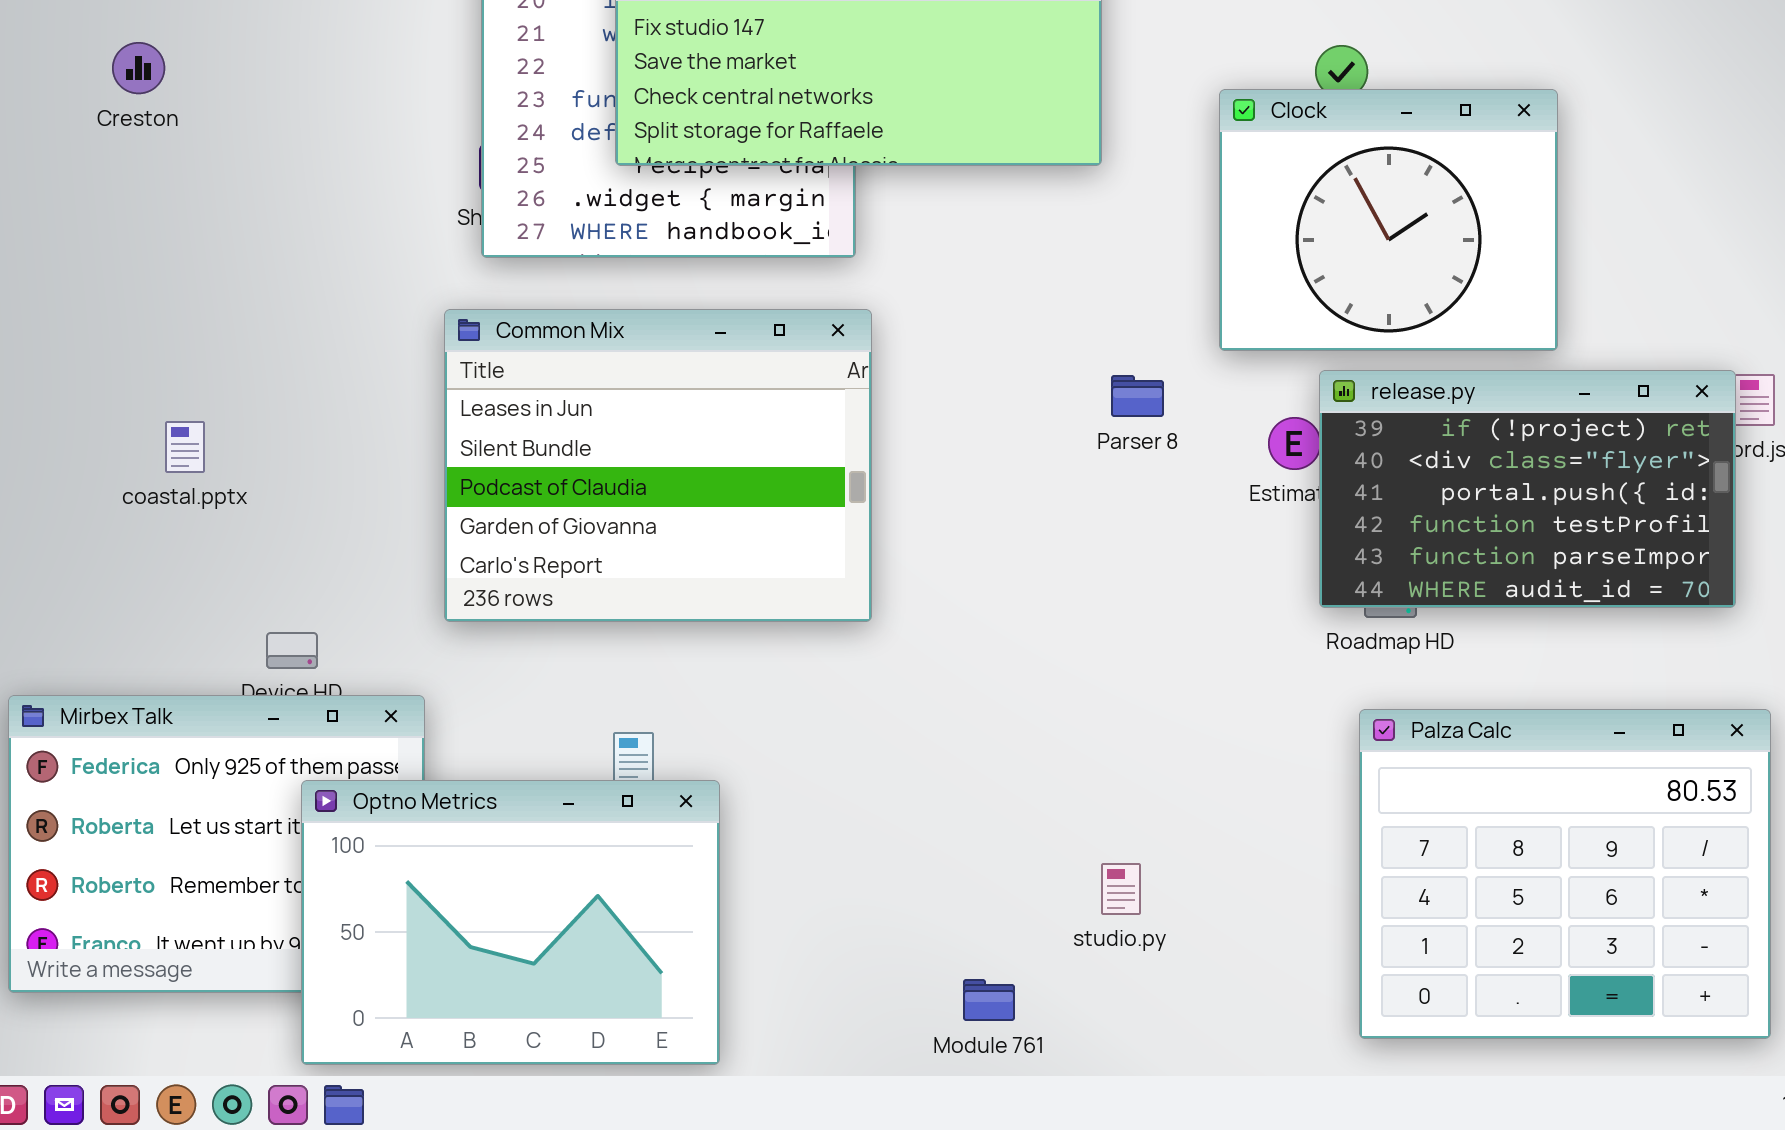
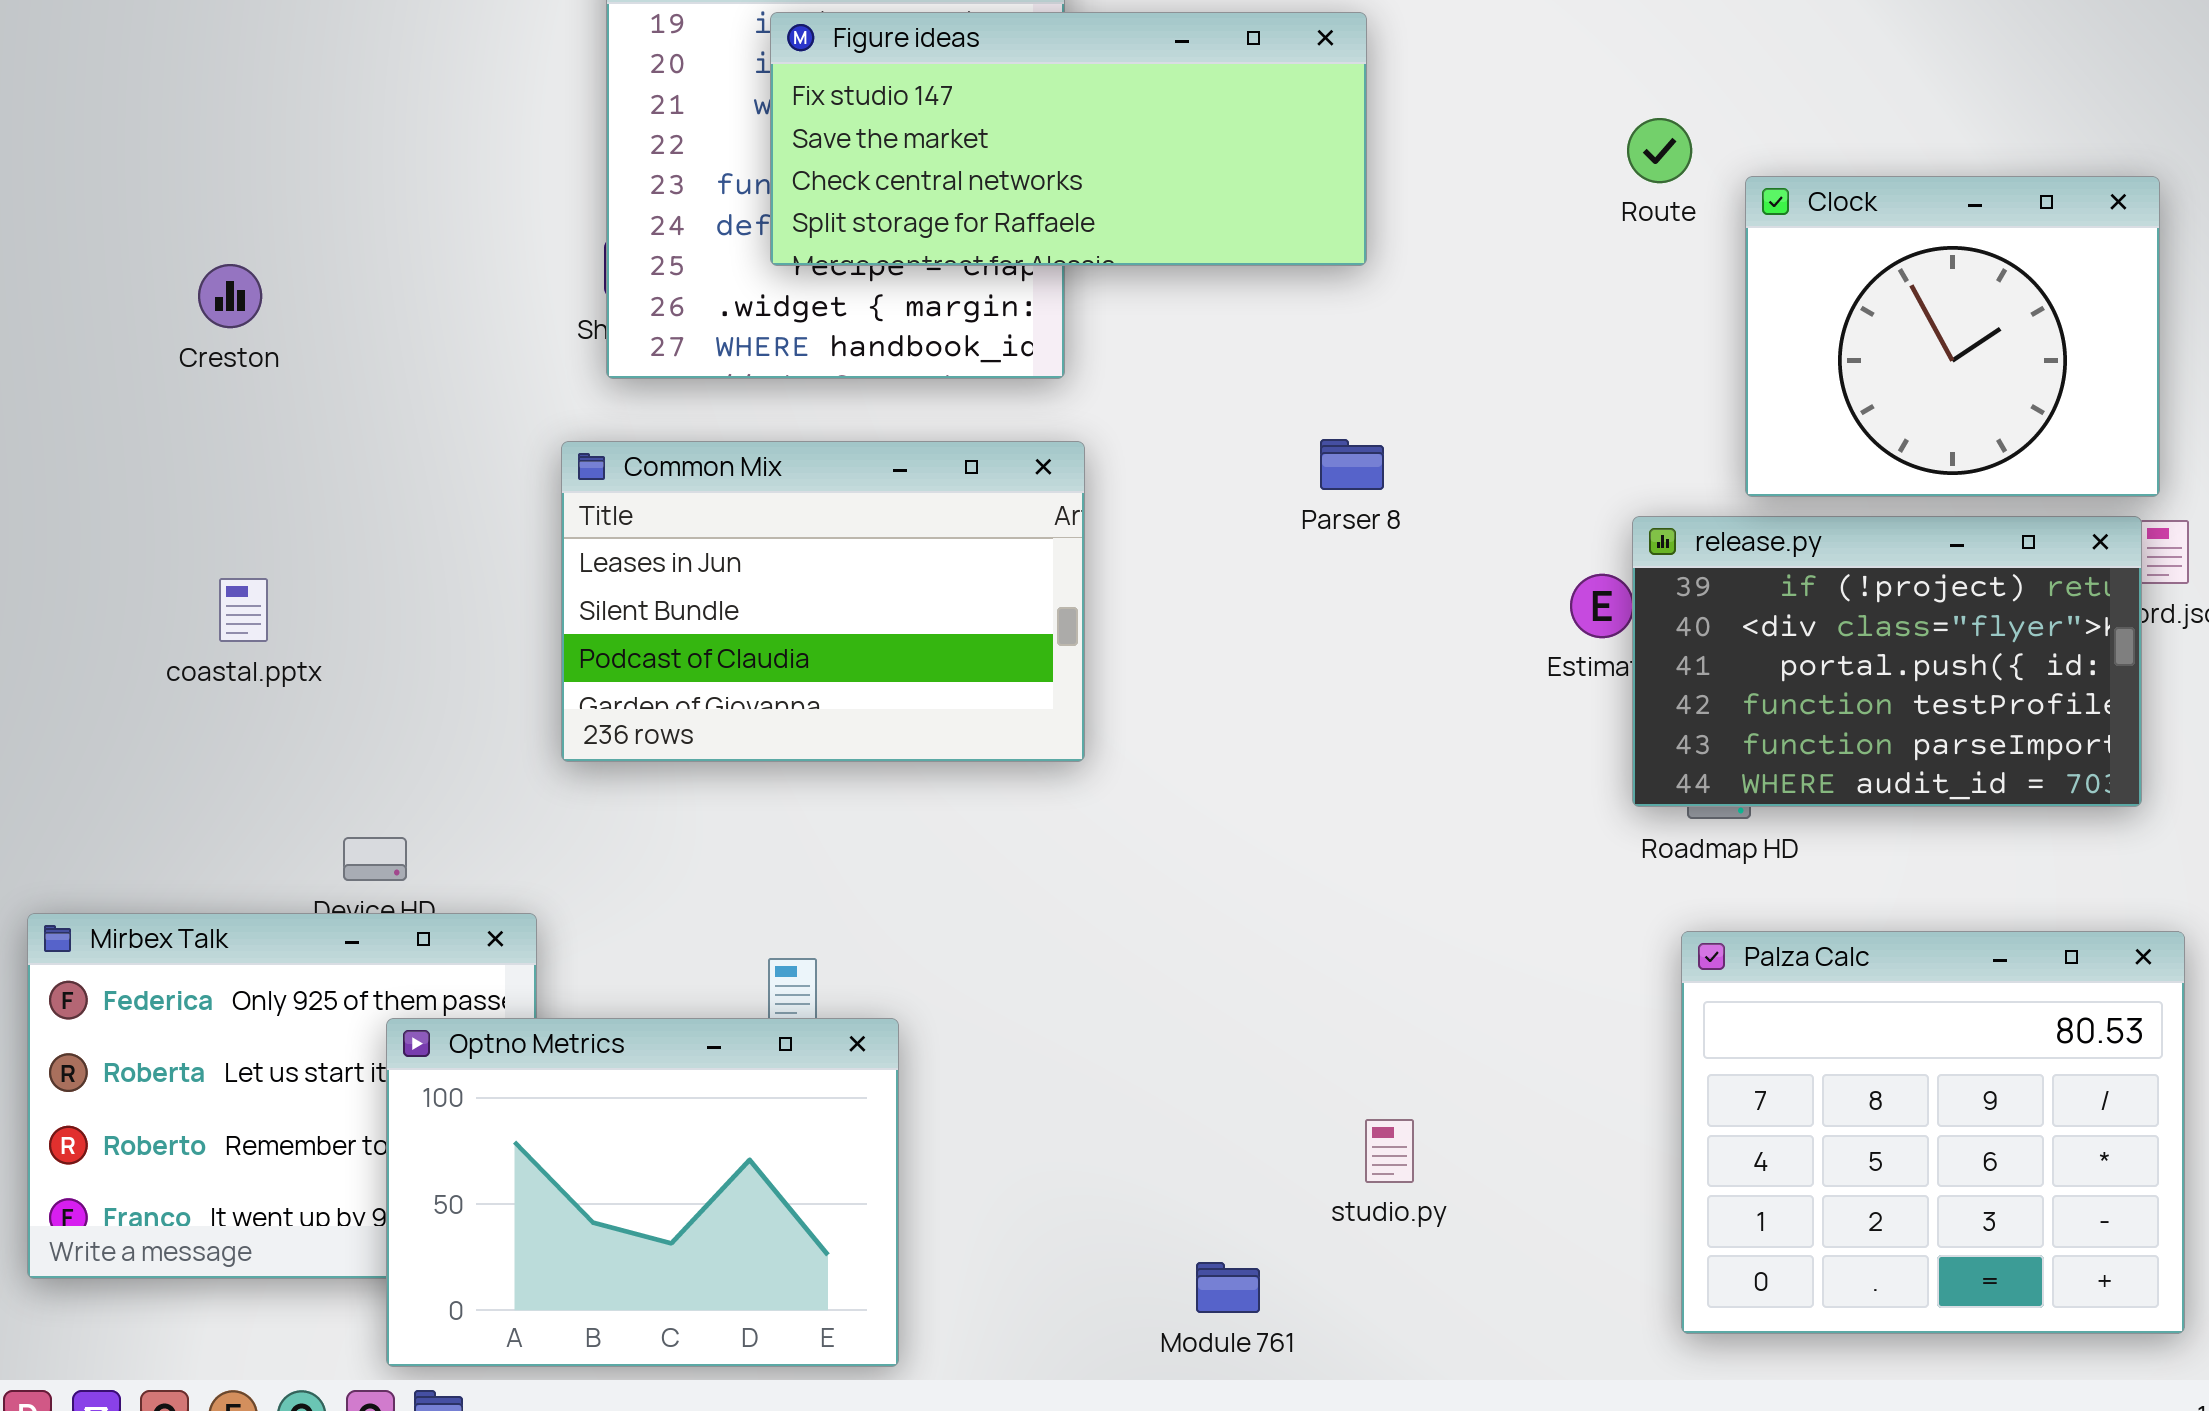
Creston: [112,42,165,94] -> [198,264,262,328], moved
Clock: [1219,89,1558,351] -> [1745,176,2160,497], moved
Common Mix: [444,309,872,622] -> [561,441,1085,762], resized
Parser 8: [1111,375,1164,417] -> [1320,439,1384,490], moved

